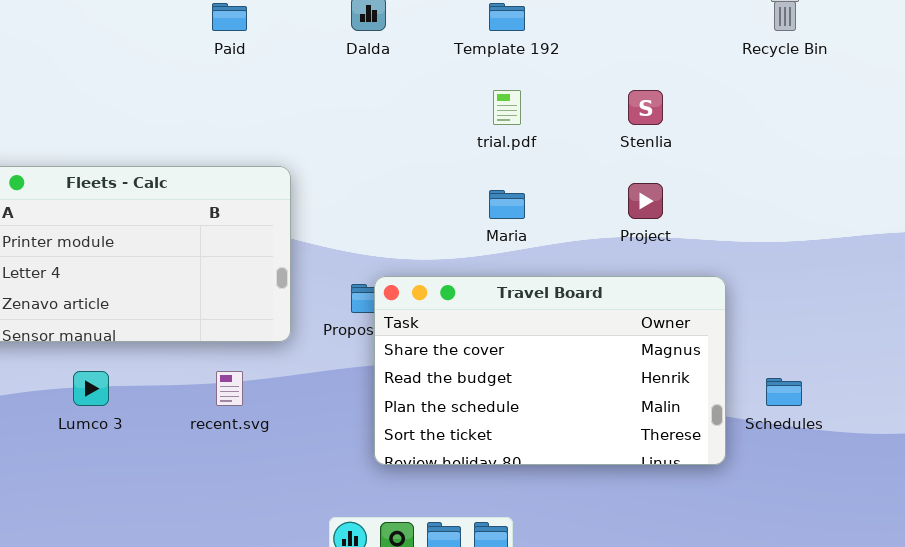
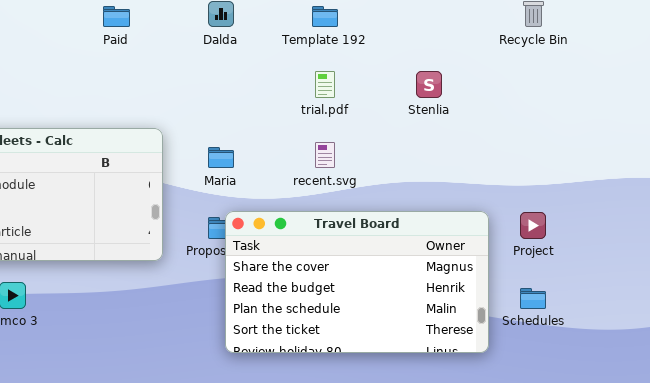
Project: [628,183,663,219] -> [520,212,546,239], moved
Maria: [489,190,525,219] -> [208,147,234,168], moved
recent.svg: [216,371,243,406] -> [315,142,335,168], moved

